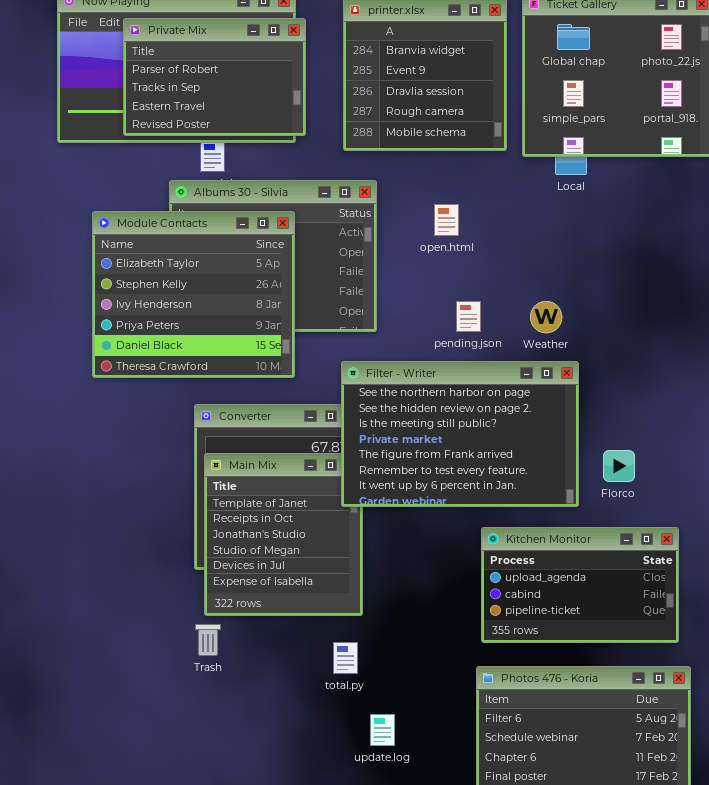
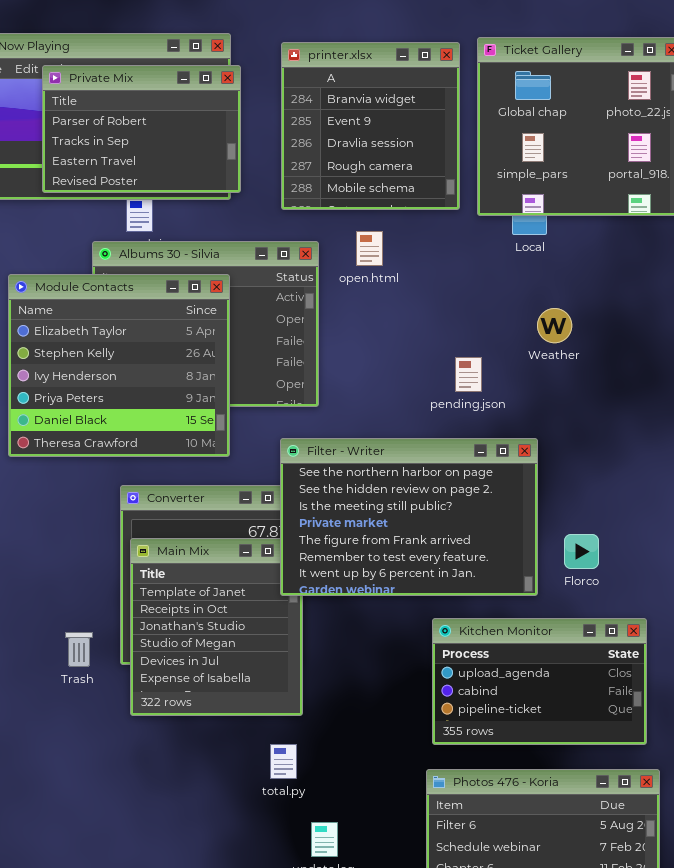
open.html: [434,204,459,236] -> [356,231,383,266], moved
pending.json: [456,301,481,332] -> [455,357,482,392], moved
Weather: [530,301,562,333] -> [537,308,572,343], moved
Trash: [195,624,221,656] -> [65,632,93,667], moved

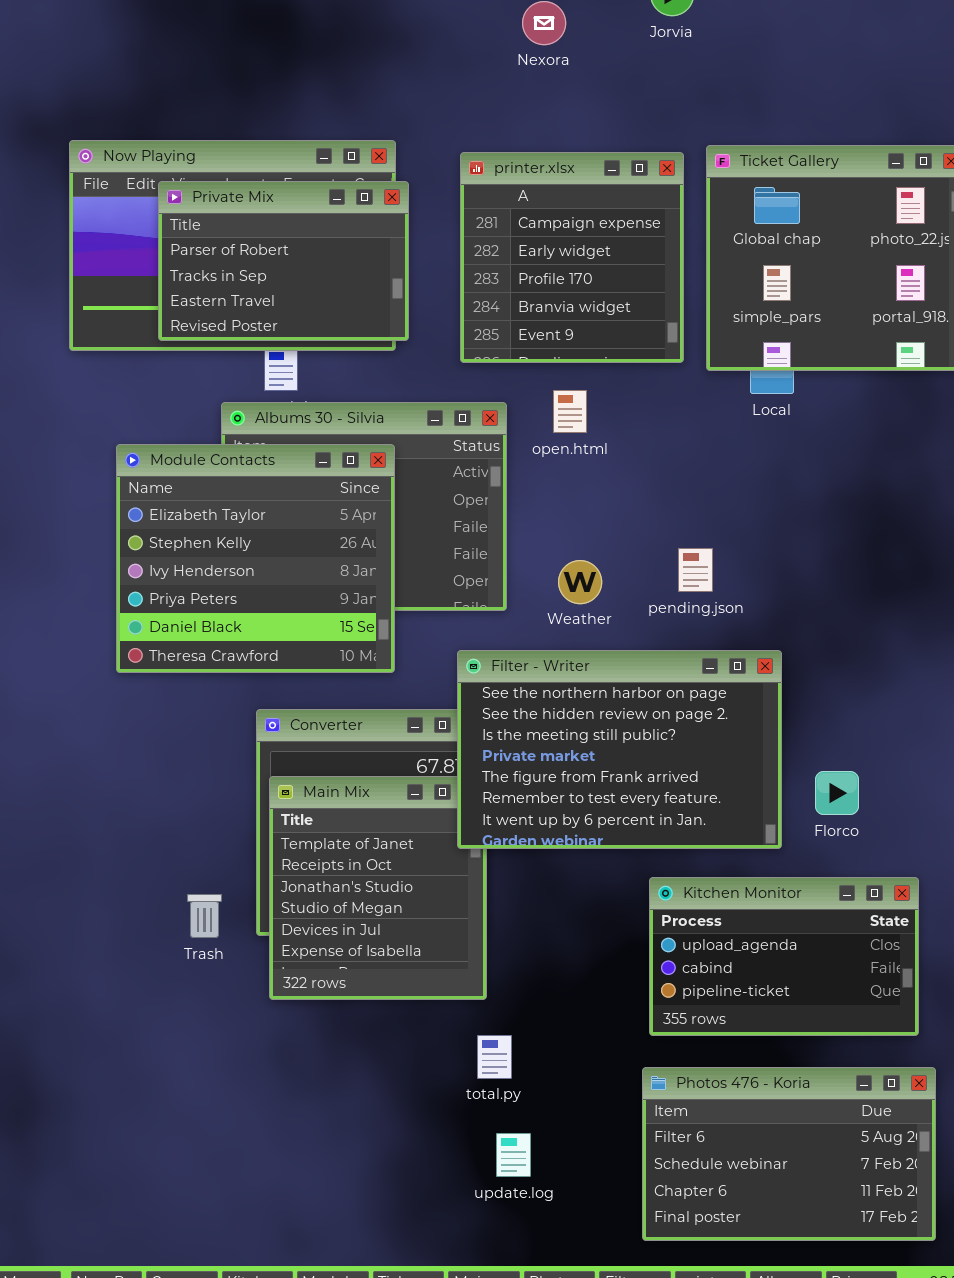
printer.xlsx: [281,42,460,210] -> [460,152,684,363], scrolled up 3 rows
Weather: [537,308,572,343] -> [558,560,602,604], moved
total.py: [270,744,297,779] -> [477,1035,512,1079], moved

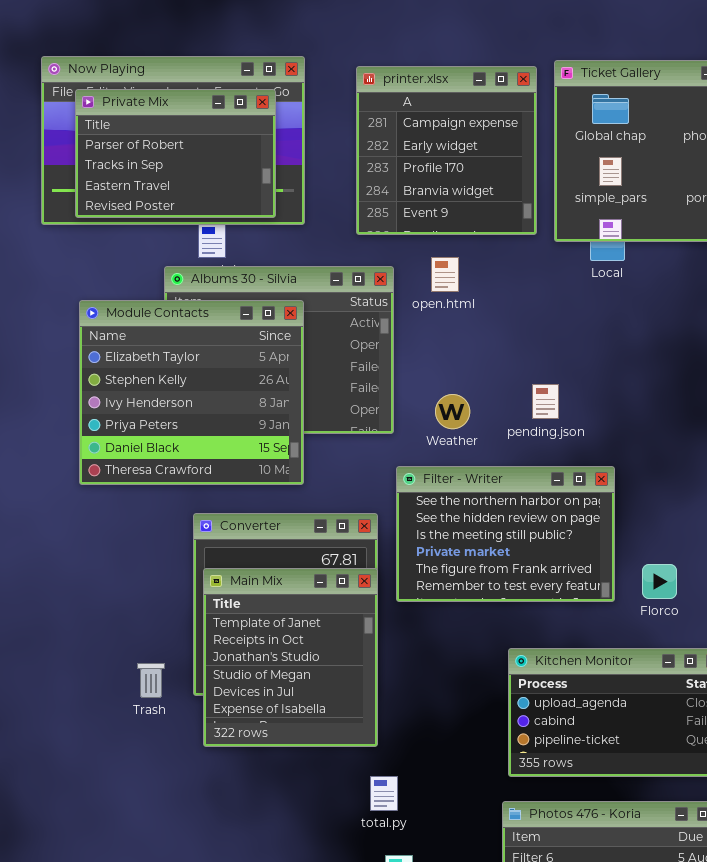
Private Mix: [158,181,409,341] -> [75,89,276,218], moved
Filter - Writer: [457,650,782,849] -> [396,466,615,602], resized

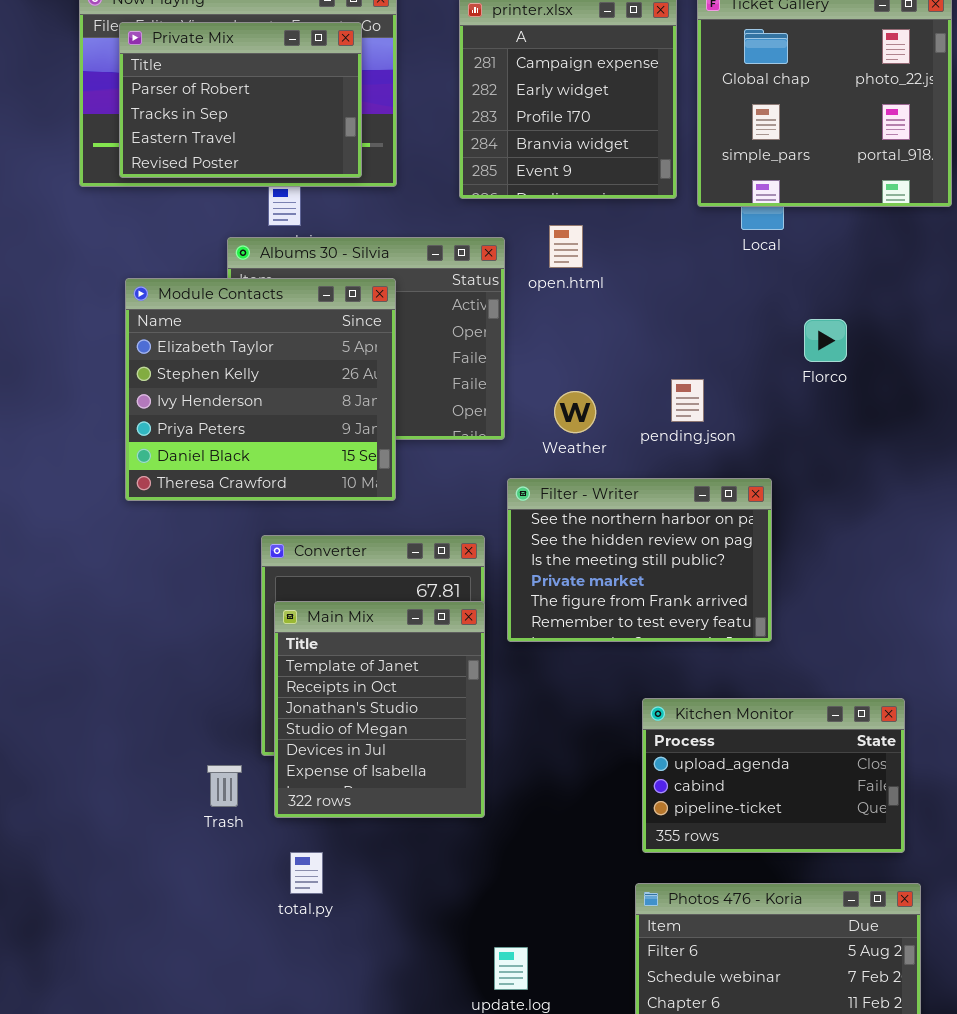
Florco: [642,564,677,599] -> [804,319,847,362], moved
Trash: [137,663,165,698] -> [207,765,242,807], moved
total.py: [370,776,398,811] -> [290,852,323,894], moved

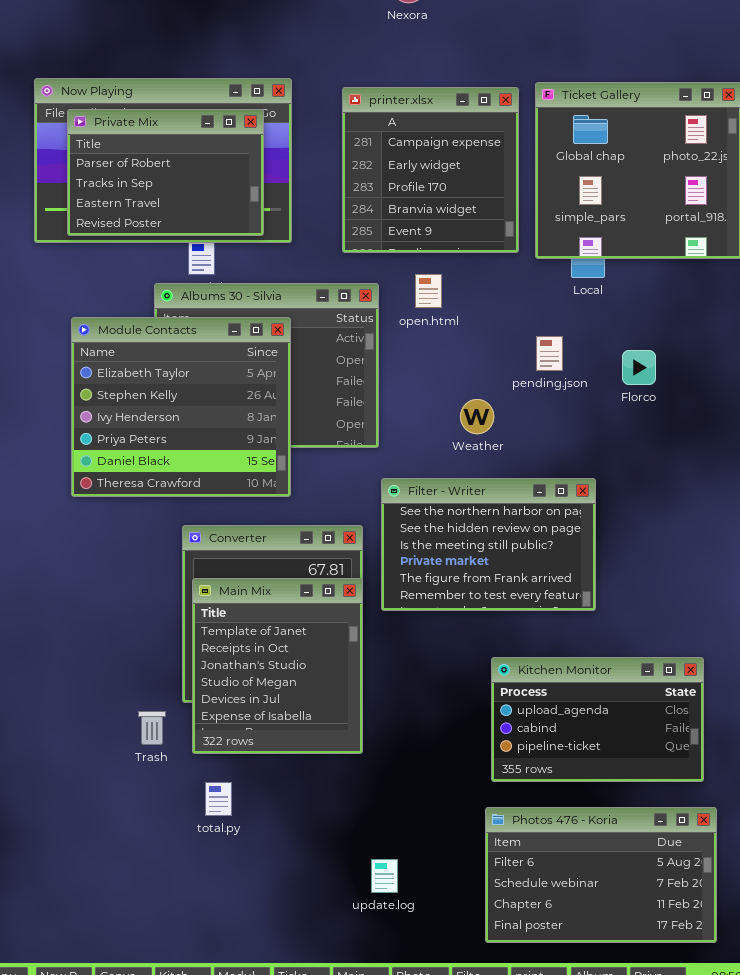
pending.json: [671,379,704,422] -> [536,336,563,371], moved
Weather: [554,391,596,433] -> [460,399,494,434], moved

